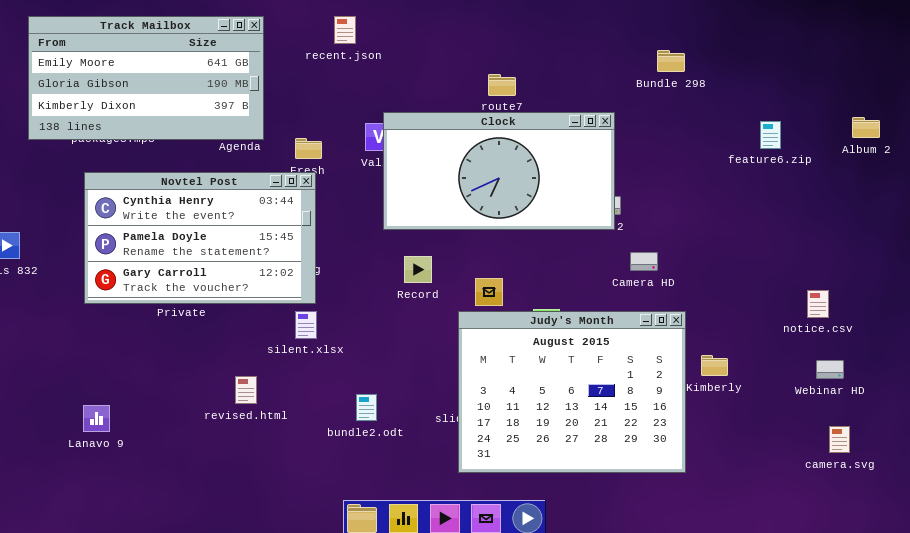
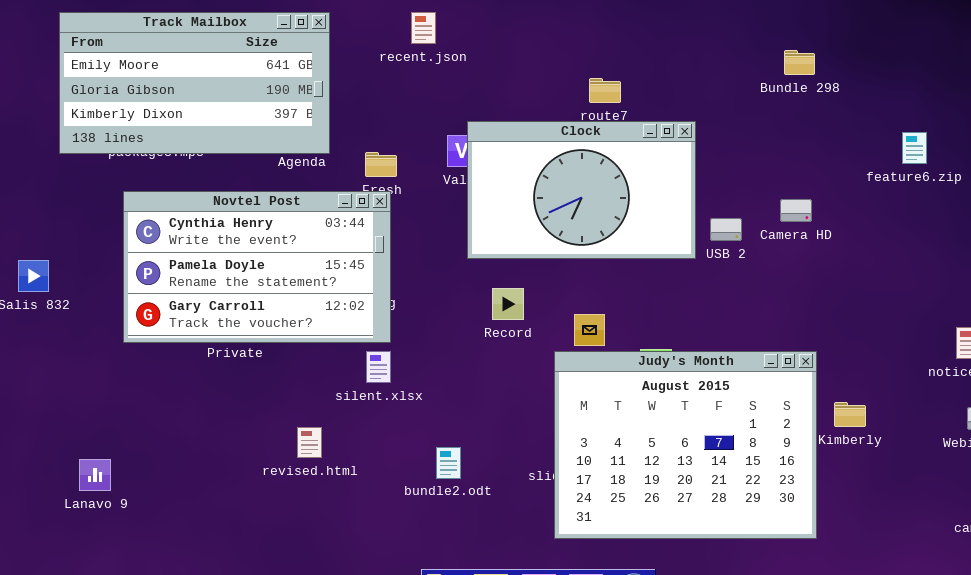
Clock: [383,112,615,230] -> [467,121,696,259], resized
Camera HD: [630,252,658,271] -> [780,199,812,222], moved
Lanavo 9: [83,405,110,432] -> [79,459,111,491], moved

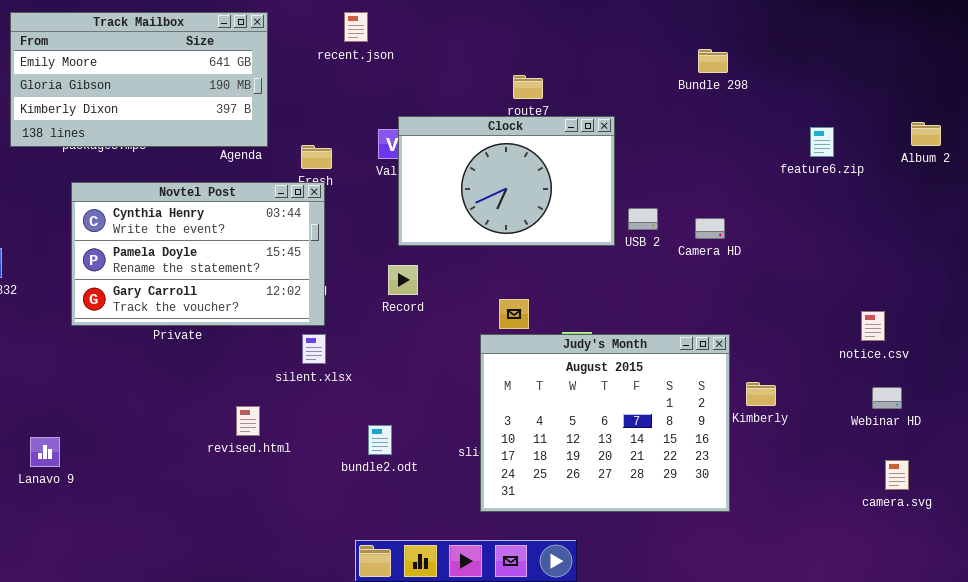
Camera HD: [780,199,812,222] -> [695,218,725,239], moved
Record: [492,288,524,320] -> [388,265,418,295], moved

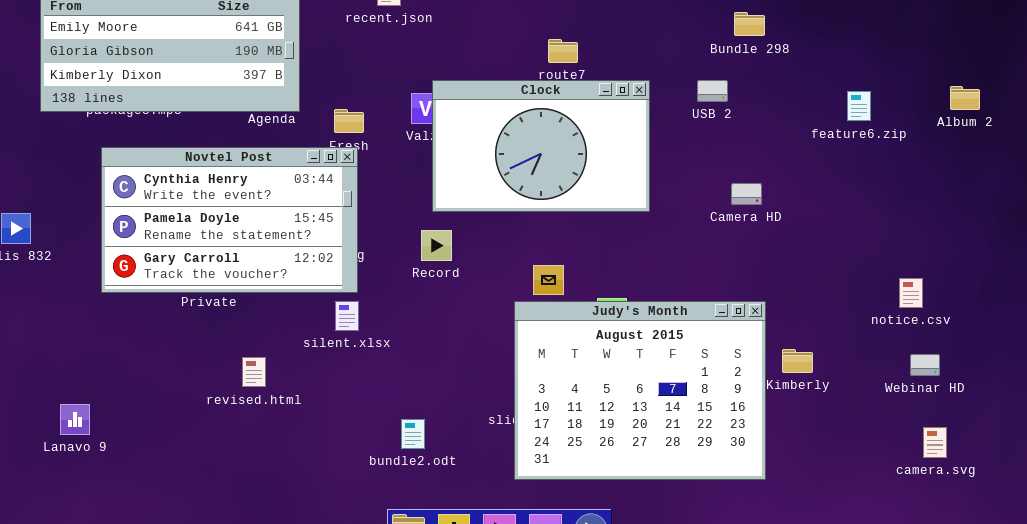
USB 2: [628,208,658,230] -> [697,80,728,102], moved
revised.html: [236,406,260,436] -> [242,357,266,387], moved
bundle2.odt: [368,425,392,455] -> [401,419,425,449], moved

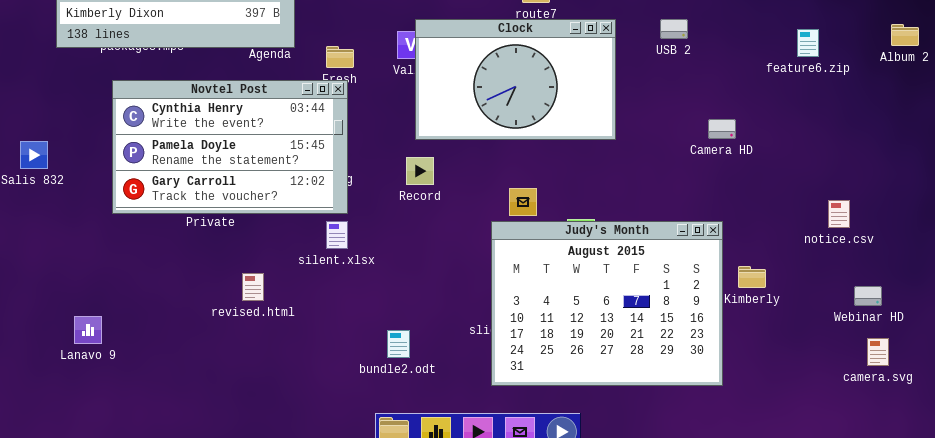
Camera HD: [731,183,762,205] -> [708,119,736,139], moved
notice.csv: [899,278,923,308] -> [828,200,850,228], moved
Webinar HD: [910,354,940,376] -> [854,286,882,306], moved

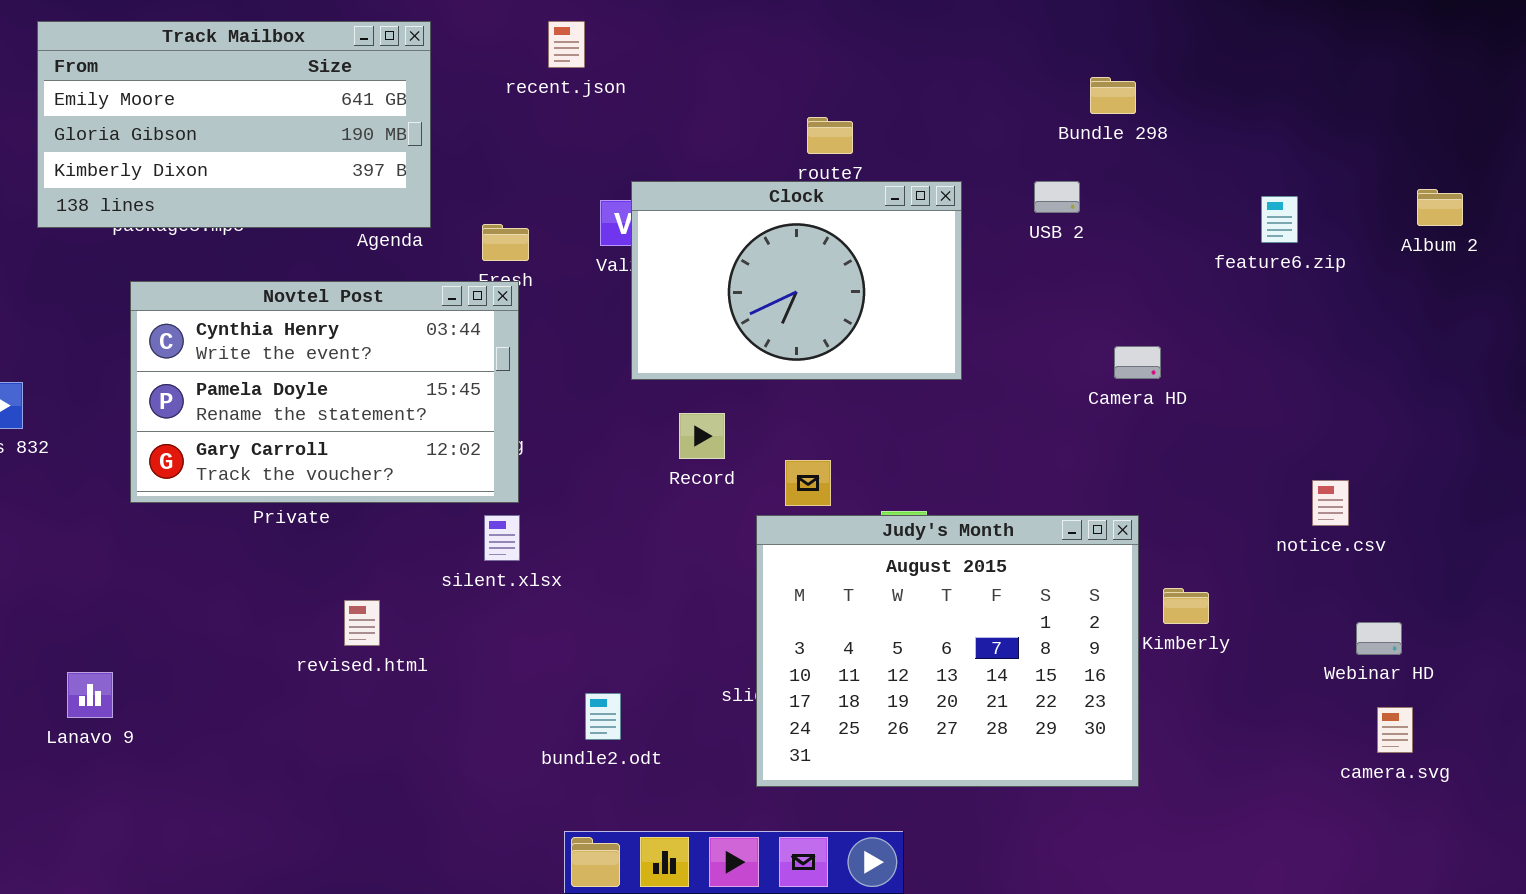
Record: [406,157,434,185] -> [679,413,725,459], moved

